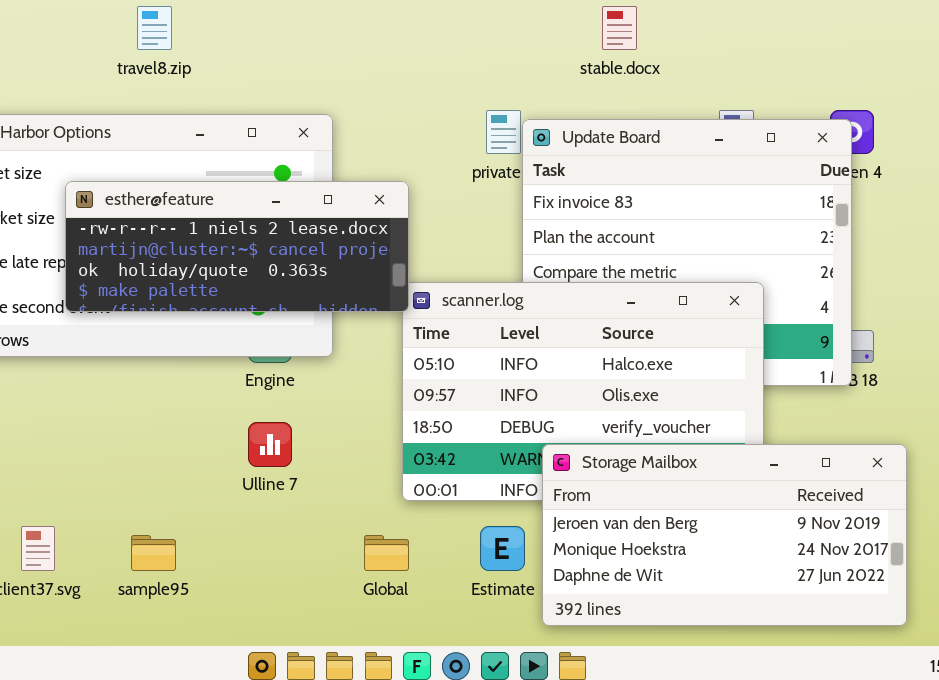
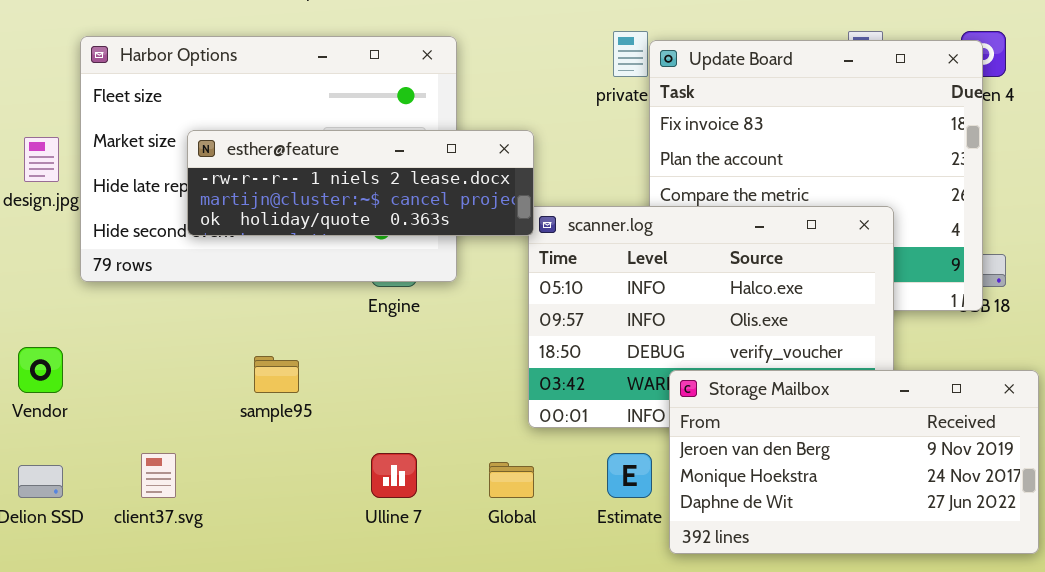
esther@feature: [65,181,409,312] -> [187,130,534,236], resized
Ulline 7: [248,422,292,467] -> [371,453,417,498], moved
sample95: [131,535,176,571] -> [254,356,299,393], moved

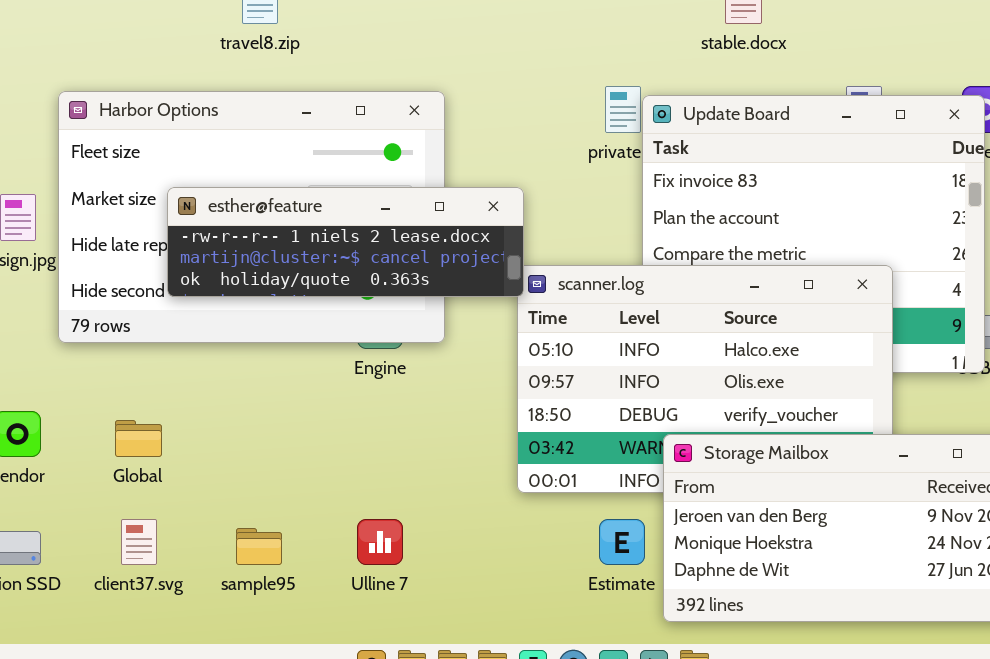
sample95: [254,356,299,393] -> [236,528,282,565], moved
Global: [489,462,534,498] -> [115,420,162,457], moved

